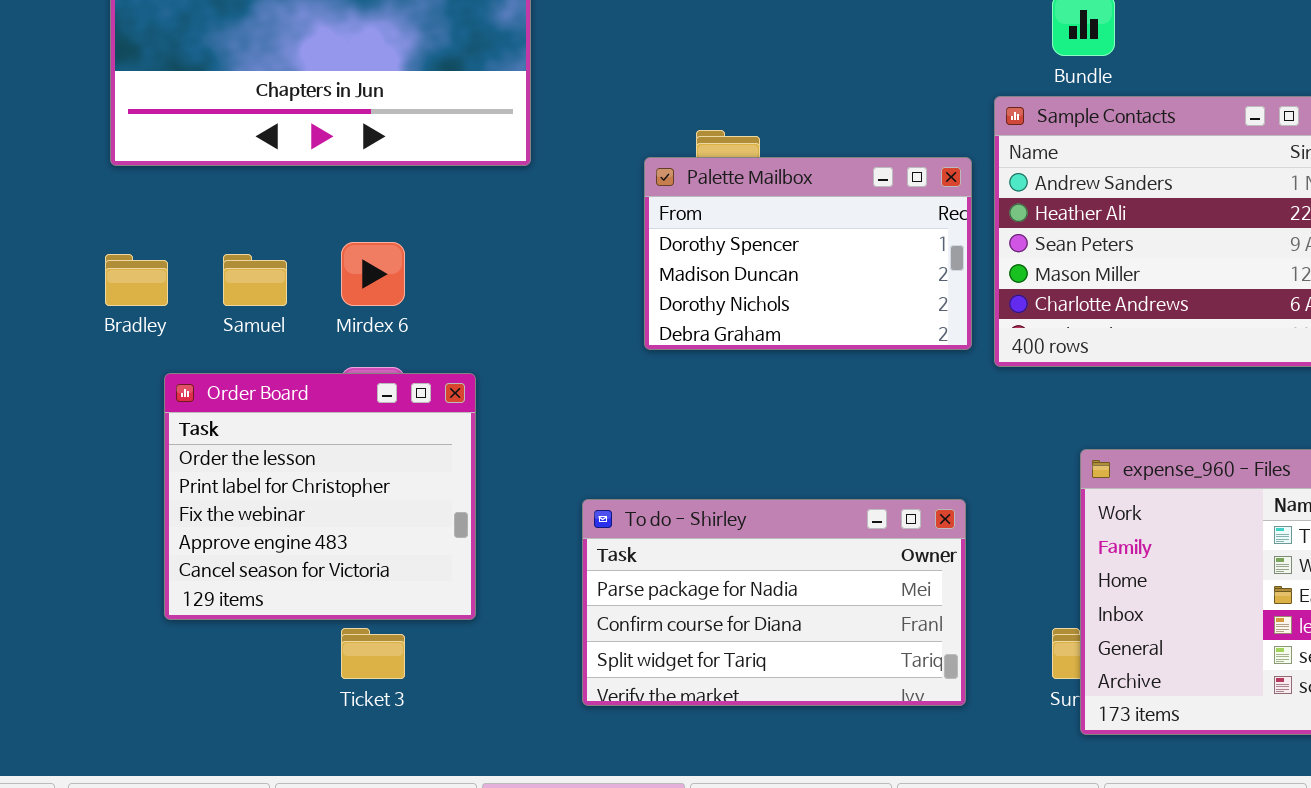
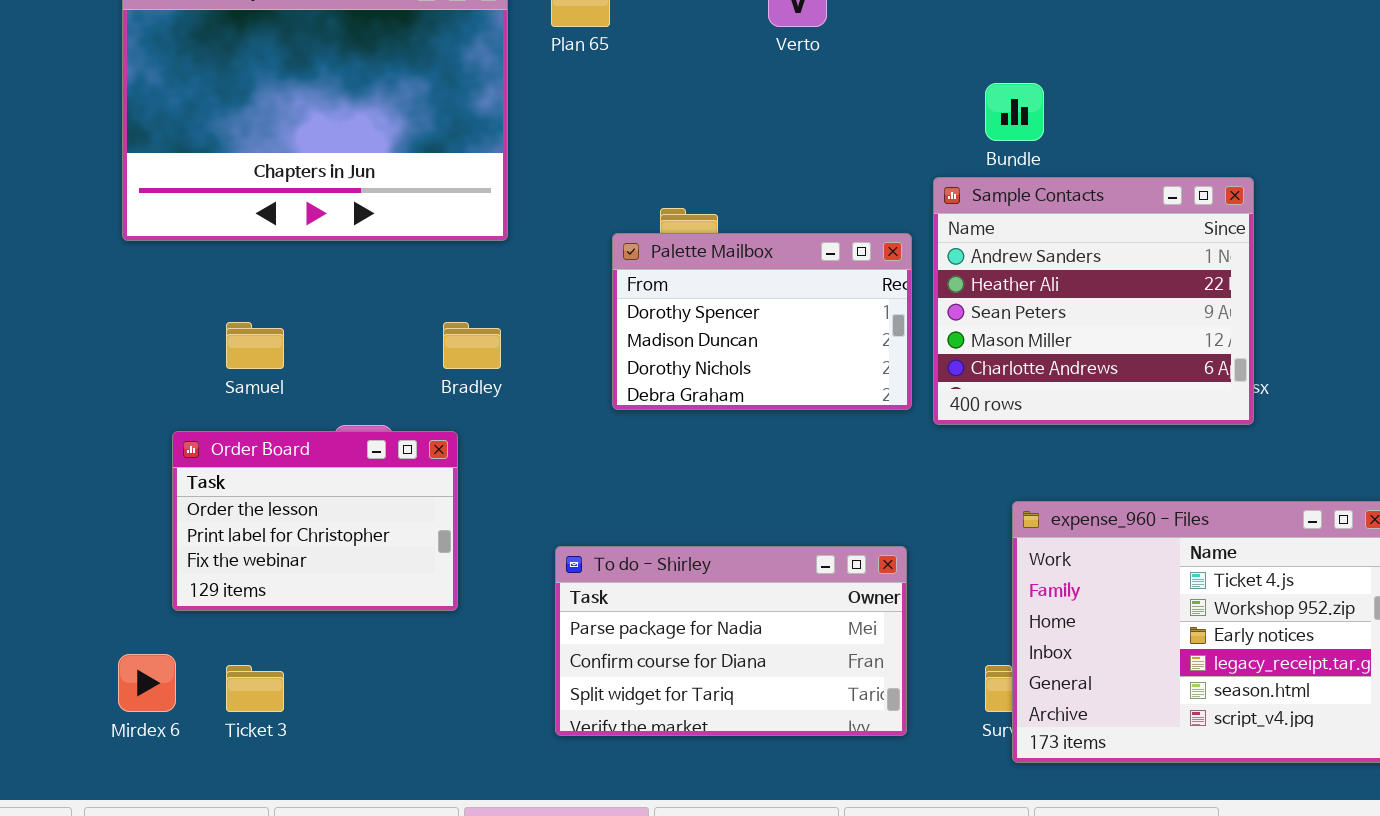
Mirdex 6: [341,242,405,306] -> [118,654,176,712], moved
Bradley: [105,254,168,306] -> [443,322,501,369], moved
Order Board: [164,373,476,620] -> [172,431,458,611], resized
Ticket 3: [341,628,405,679] -> [226,665,284,712], moved

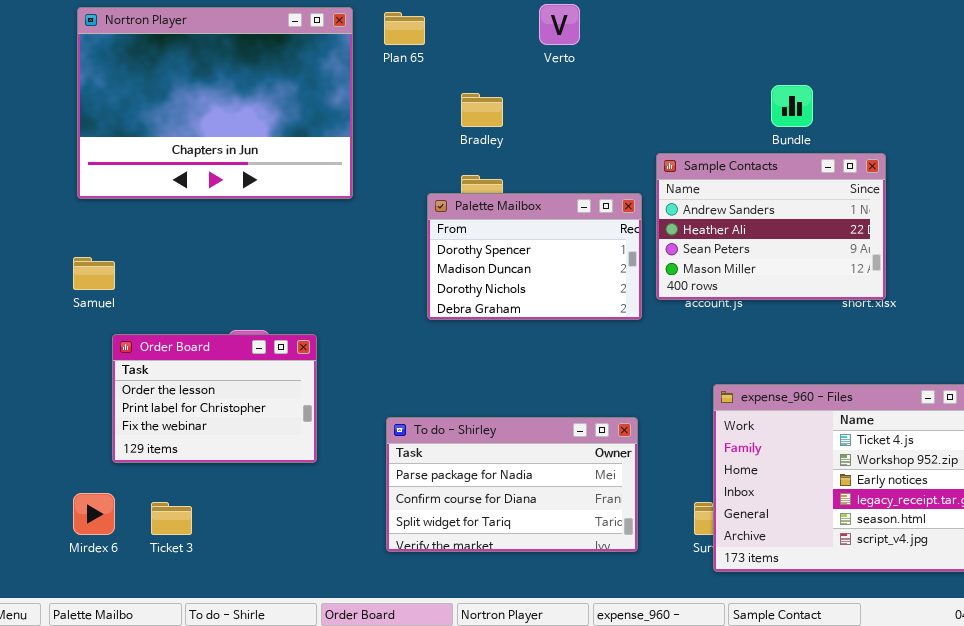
Bundle: [985,83,1044,141] -> [771,85,813,127], moved
Sample Contacts: [933,177,1254,425] -> [656,153,886,300], resized
Samuel: [226,322,284,369] -> [73,257,115,290], moved
Bradley: [443,322,501,369] -> [461,93,503,127], moved

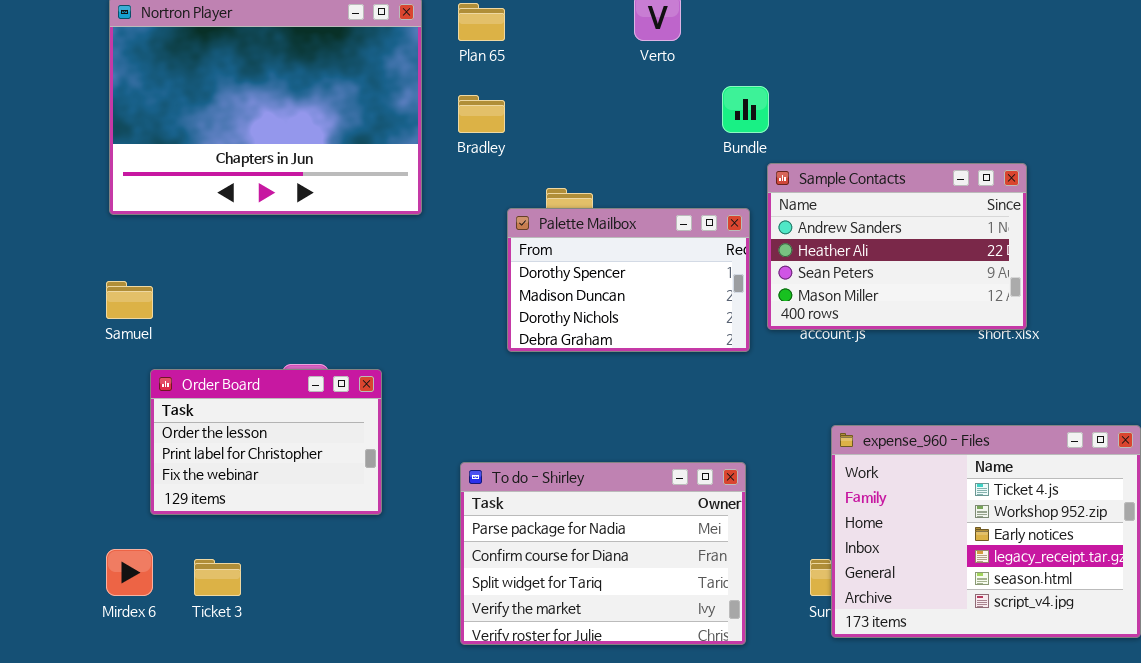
Bundle: [771,85,813,127] -> [722,86,769,133], moved
Bradley: [461,93,503,127] -> [458,95,505,133], moved
To do - Shirley: [386,417,638,552] -> [460,462,746,645], resized

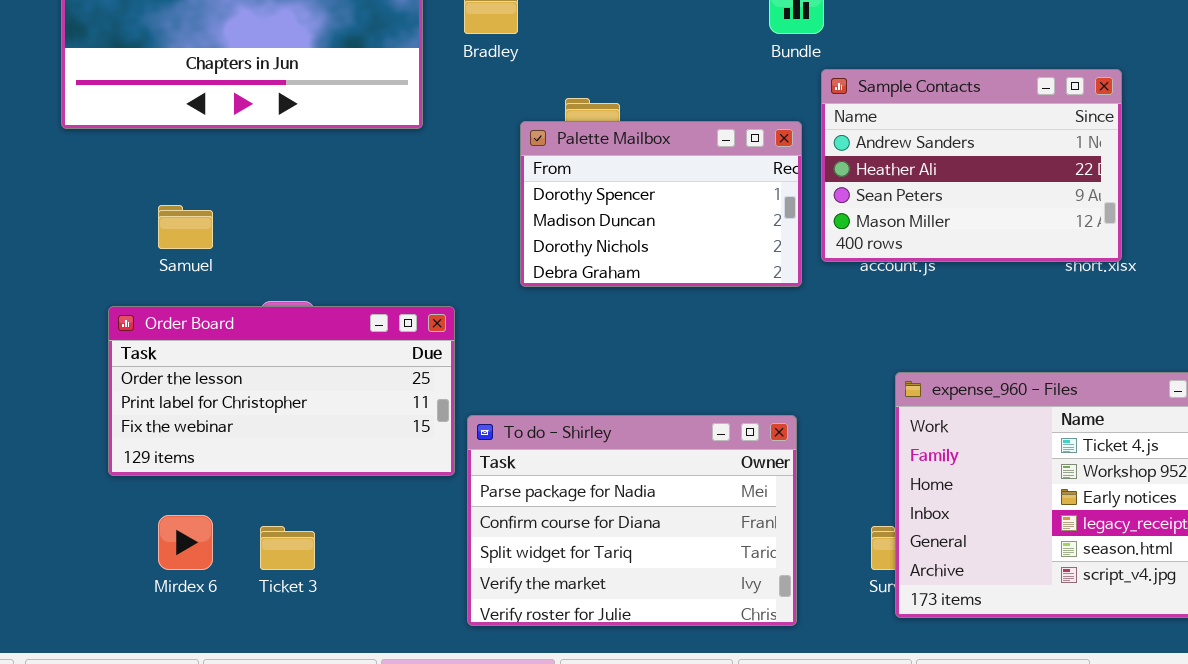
Samuel: [106,281,153,319] -> [158,205,213,249], moved
Order Board: [150,369,382,515] -> [108,306,455,476], resized
Mirdex 6: [106,549,153,596] -> [158,515,213,570], moved
Ticket 3: [194,559,241,596] -> [260,526,315,570], moved

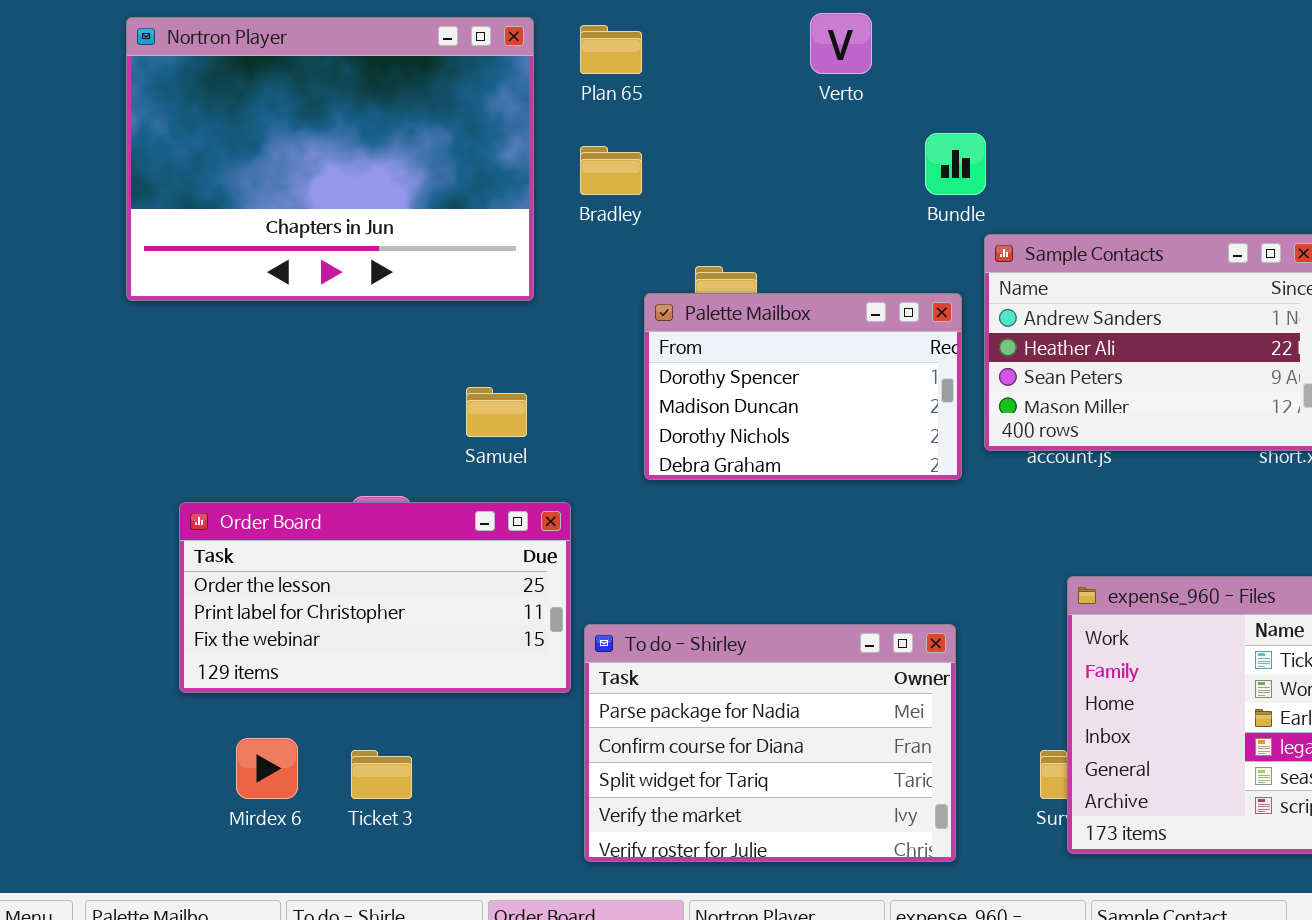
Samuel: [158,205,213,249] -> [466,387,527,437], moved

